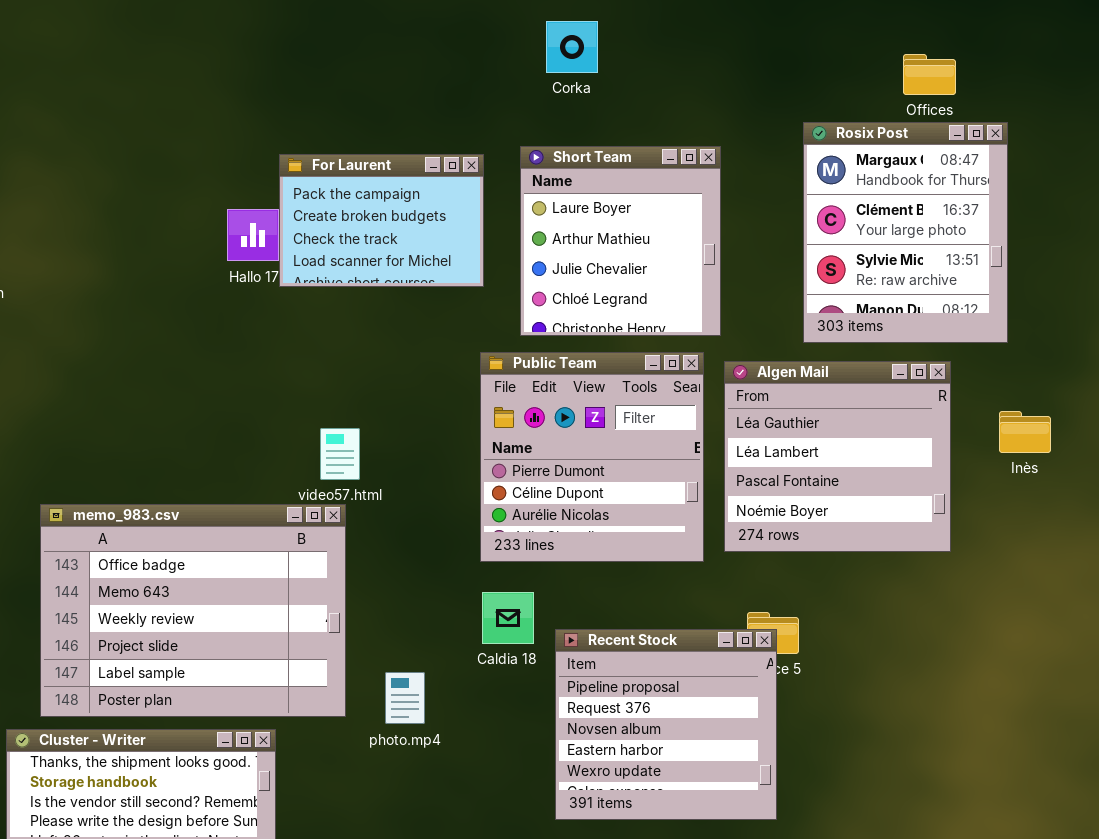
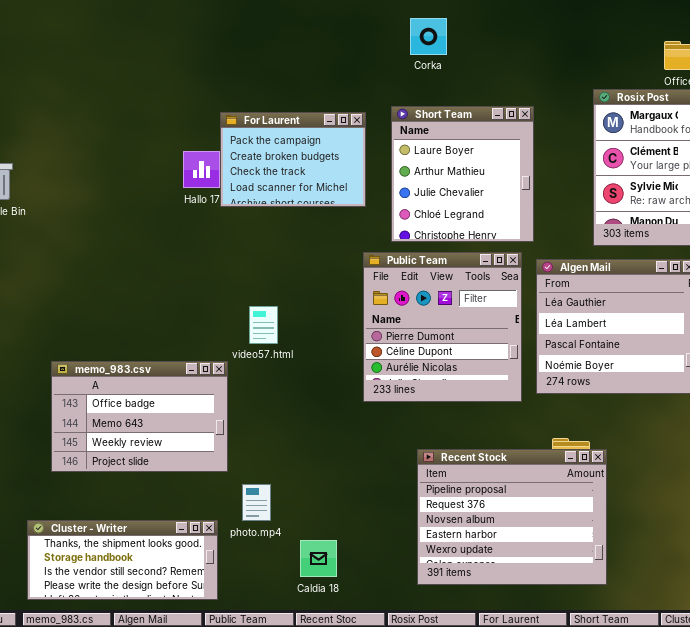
memo_983.csv: [40,504,346,717] -> [51,361,228,472], resized
Caldia 18: [482,592,534,644] -> [300,540,337,577], moved
Recent Stock: [555,629,777,820] -> [417,449,607,585], resized
photo.mp4: [385,672,425,724] -> [242,484,271,521], moved

